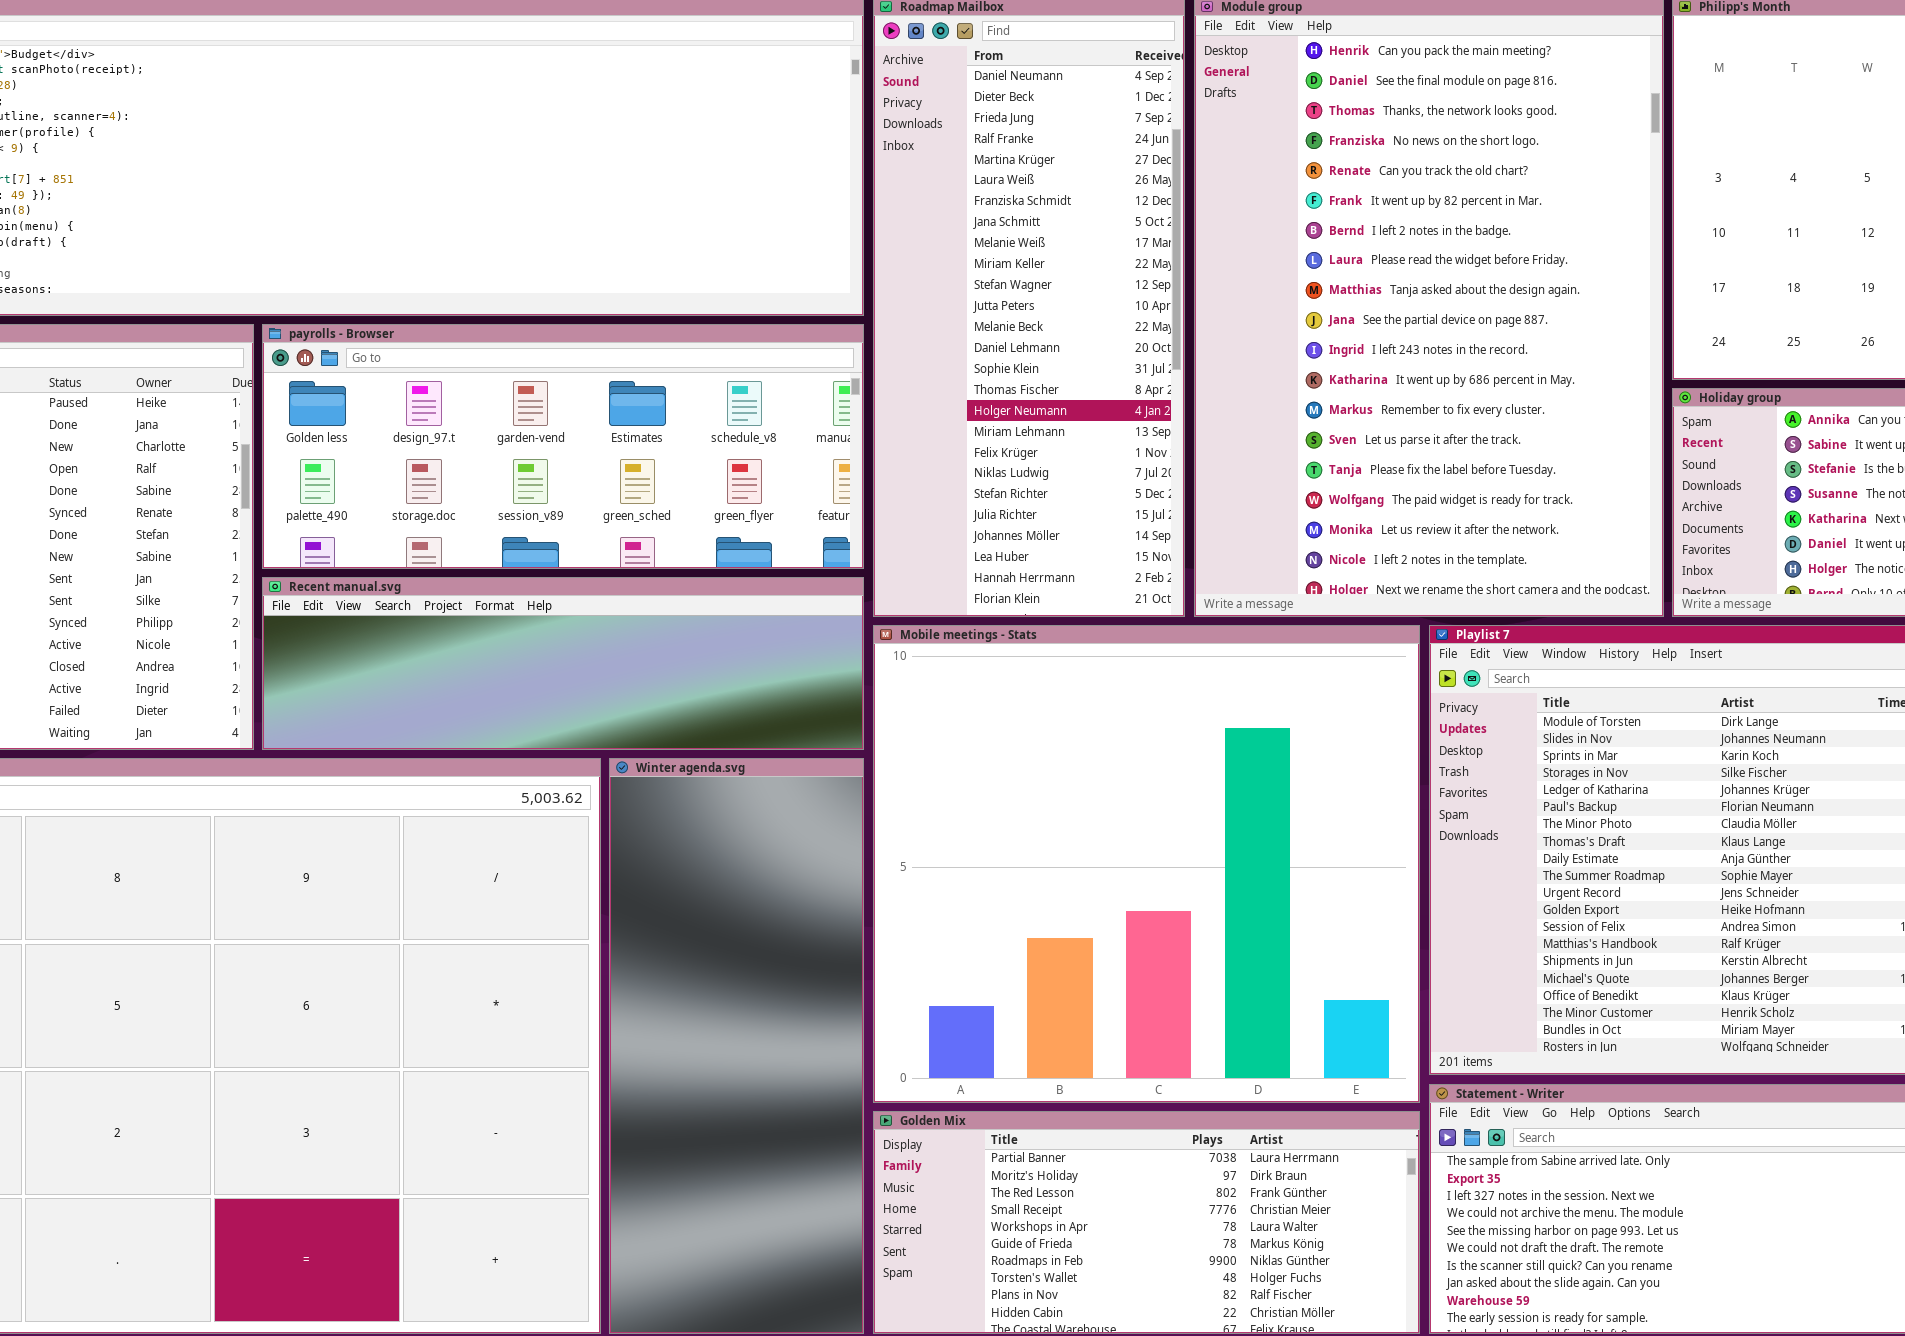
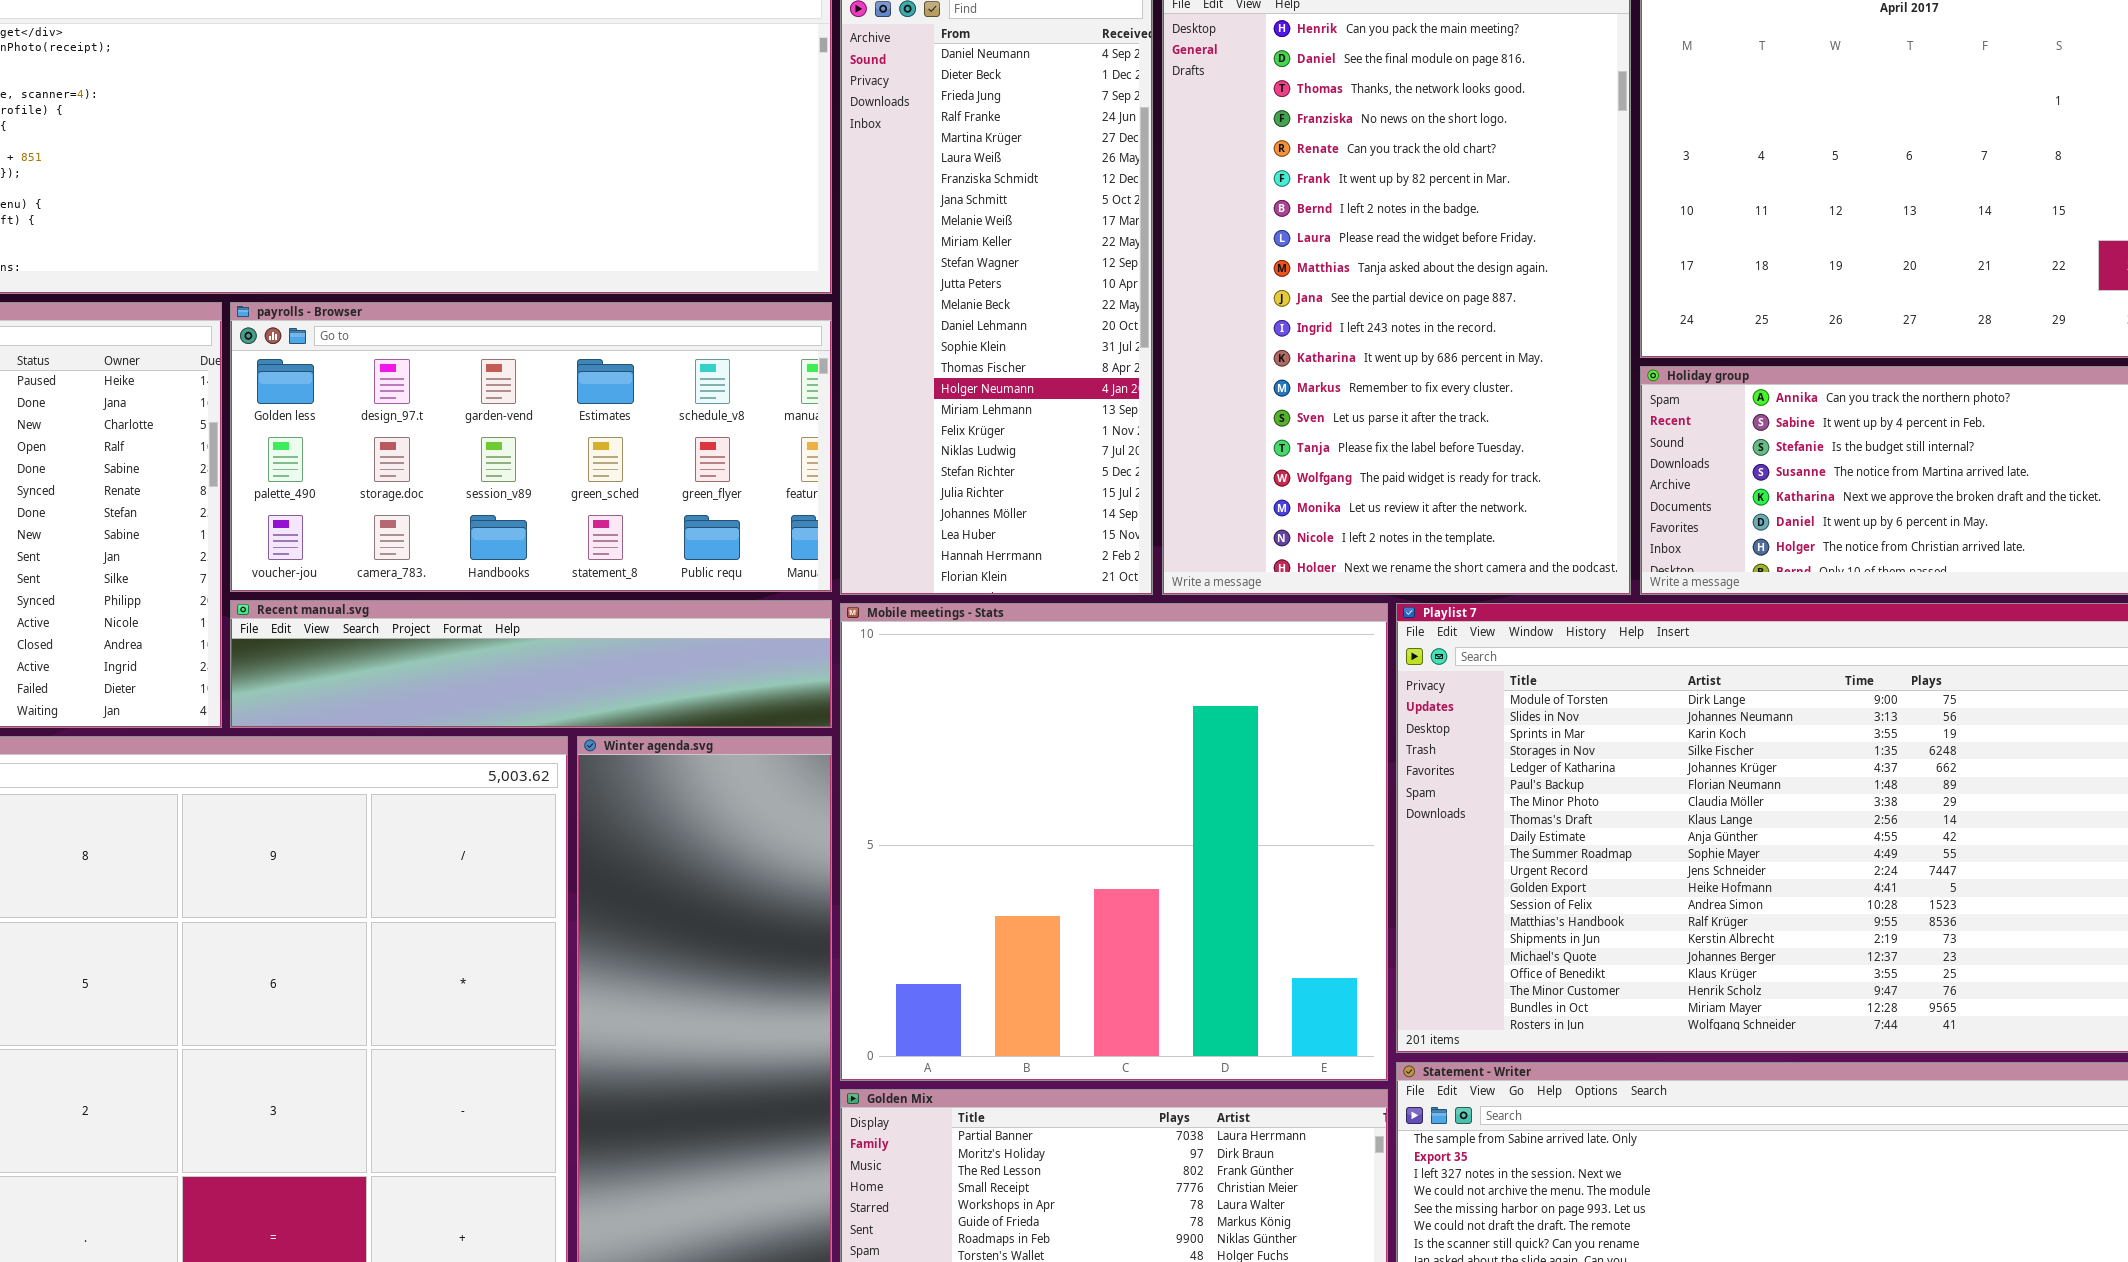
payrolls - Browser: [262,324,864,569] -> [230,302,832,592], resized
Recent manual.svg: [262,577,864,750] -> [230,600,832,728], resized

